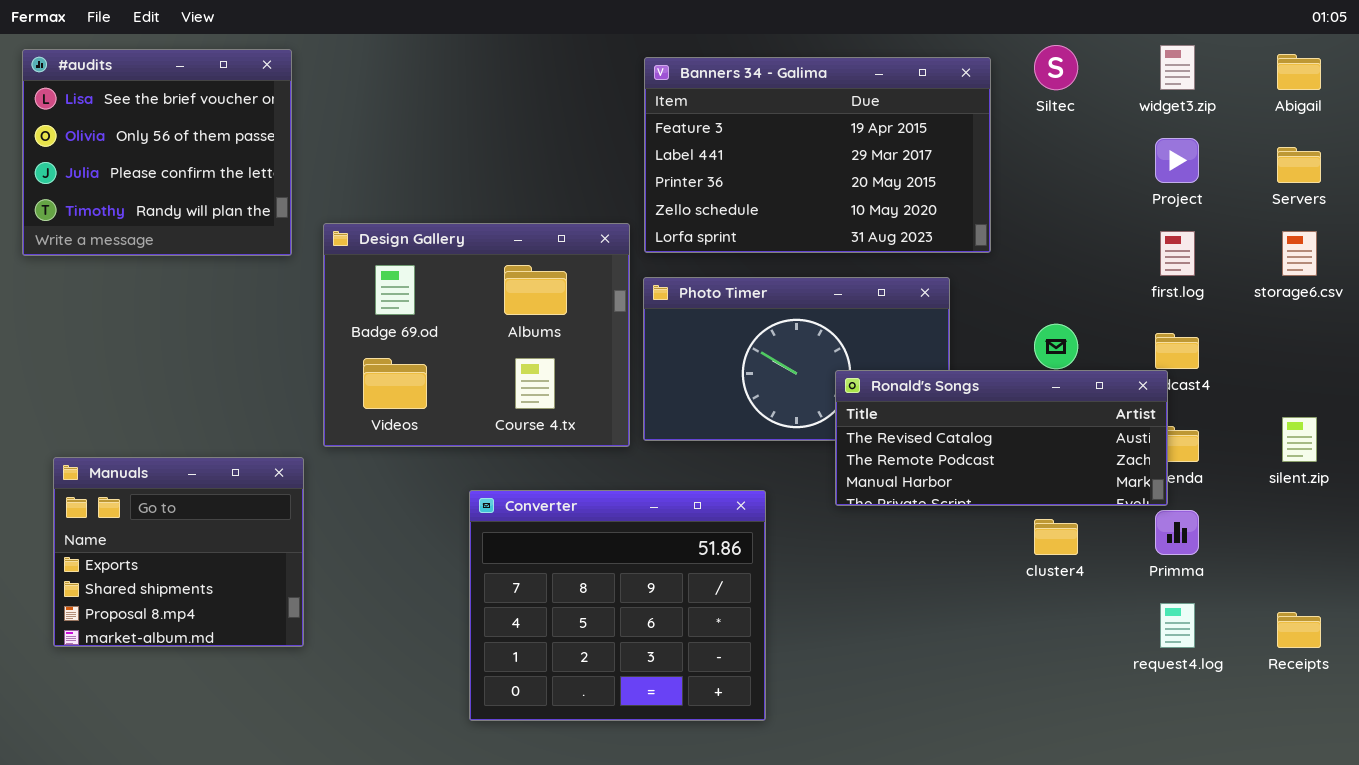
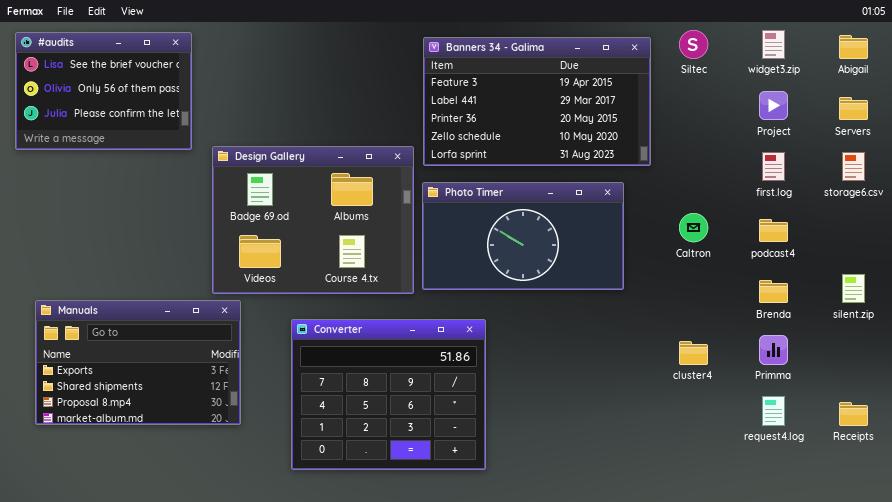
#audits: [22,49,292,256] -> [15,32,192,150], resized
Ronald's Songs: [835,370,1168,506] -> none, closed
Manuals: [53,457,304,647] -> [35,300,241,425], resized
Converter: [469,490,766,721] -> [291,319,486,470], moved

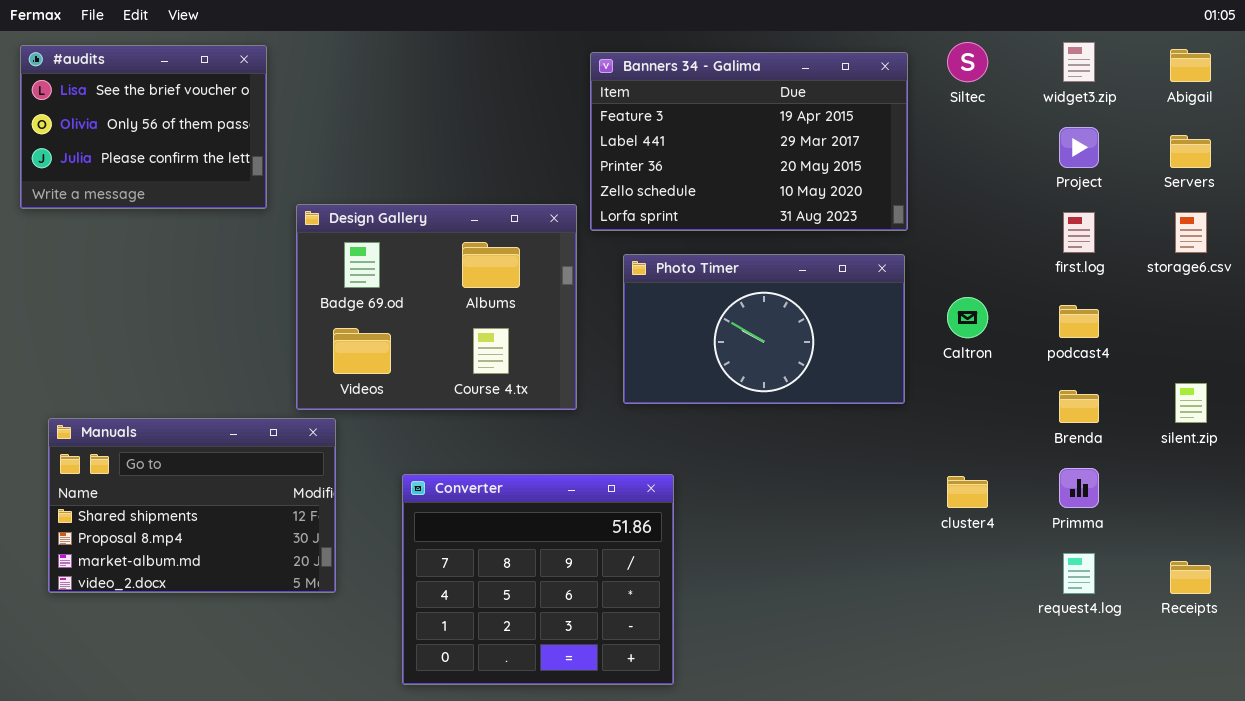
Photo Timer: [422,182,624,290] -> [623,254,905,404], moved
Manuals: [35,300,241,425] -> [48,418,336,593], scrolled down 1 row
Converter: [291,319,486,470] -> [402,474,674,685], moved

